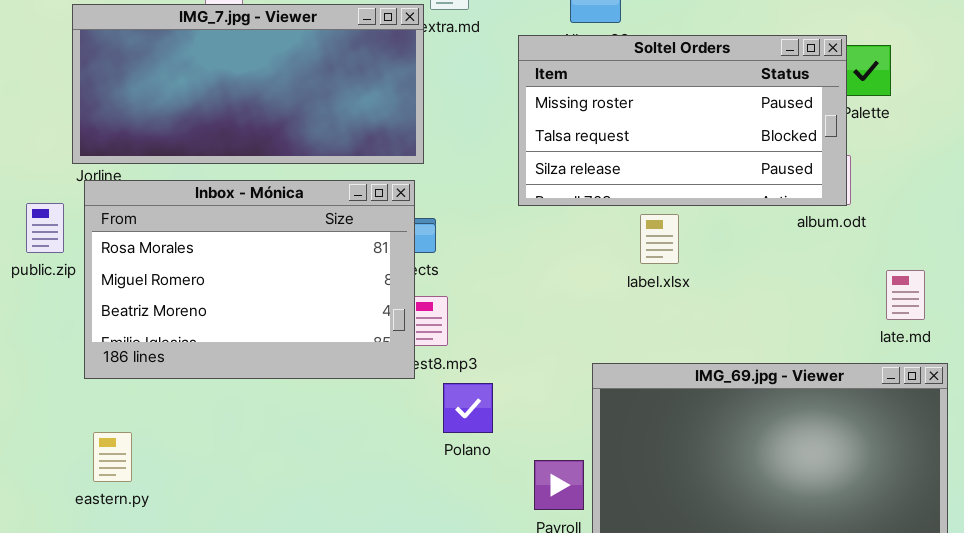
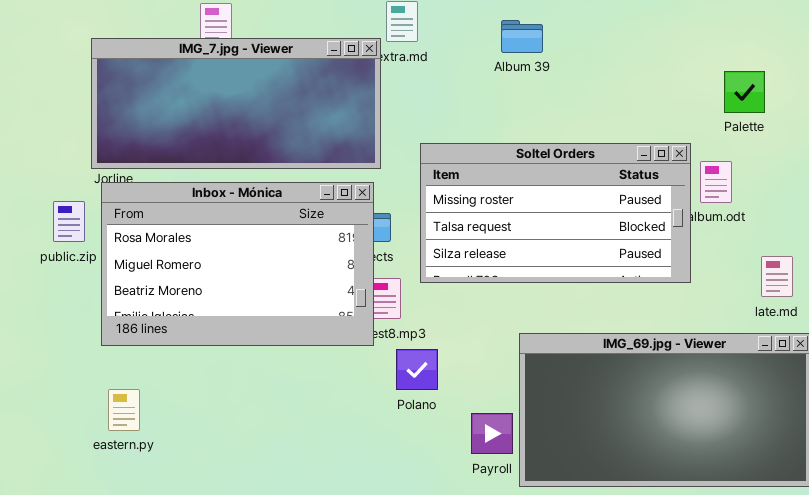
Soltel Orders: [518,35,847,206] -> [420,143,691,283], moved

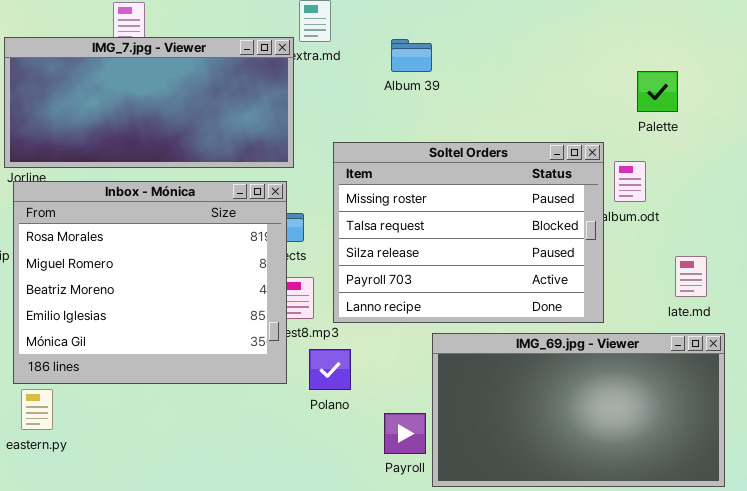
Album 39: [501,20,543,53] -> [391,39,432,72], moved
Soltel Orders: [420,143,691,283] -> [333,142,604,323], resized
Inbox - Mónica: [101,182,374,346] -> [13,181,287,384], resized

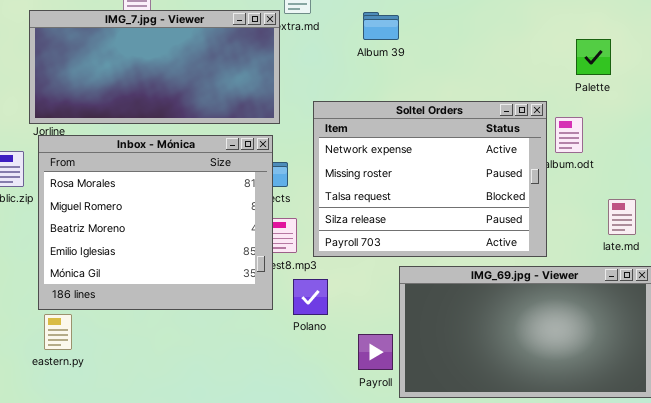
Soltel Orders: [333,142,604,323] -> [313,101,547,257], scrolled up 1 row

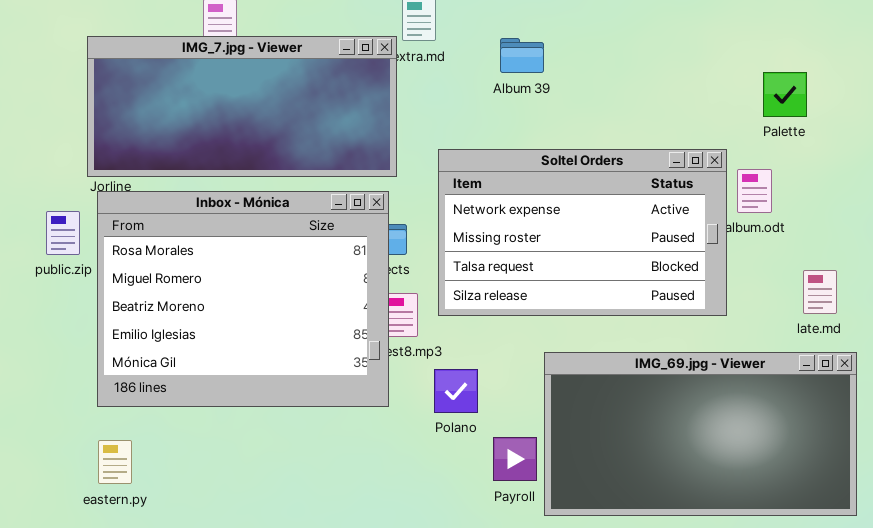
Soltel Orders: [313,101,547,257] -> [438,149,727,316], resized
Polano: [293,279,328,315] -> [434,369,478,413], moved
eastern.py: [44,314,72,350] -> [98,440,132,484], moved

